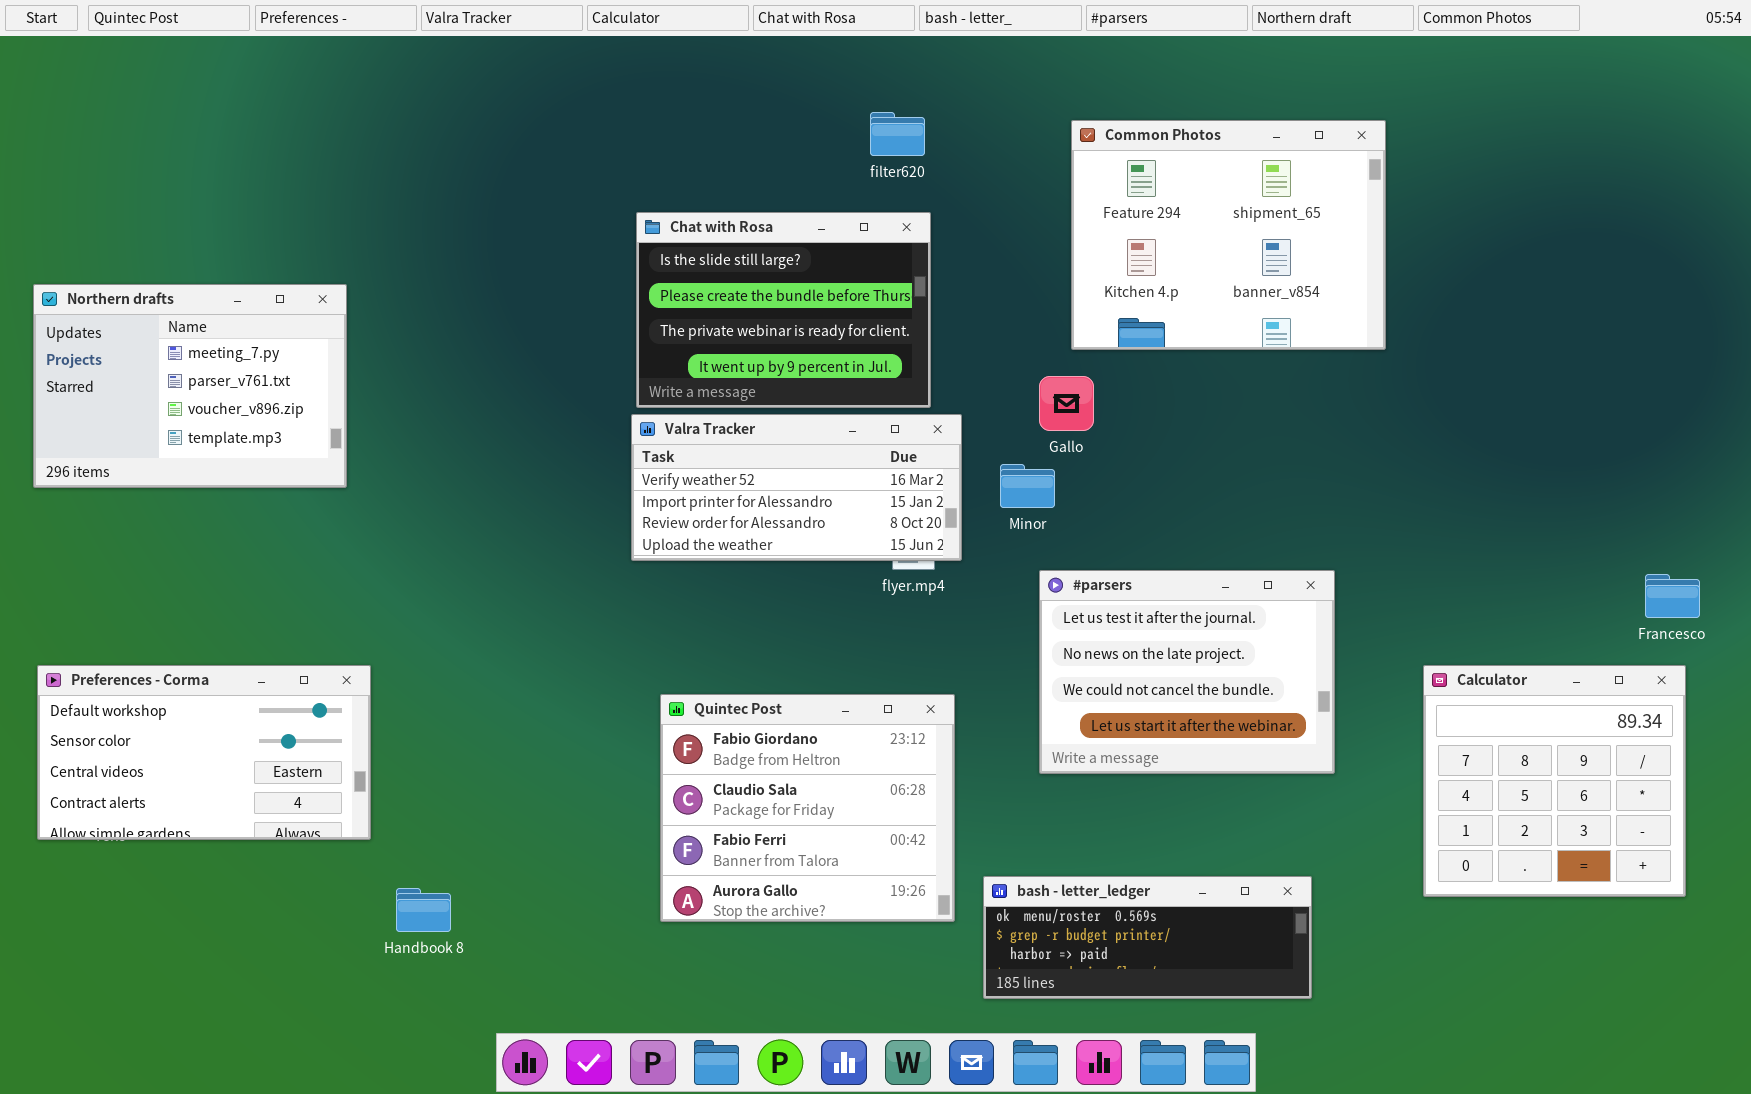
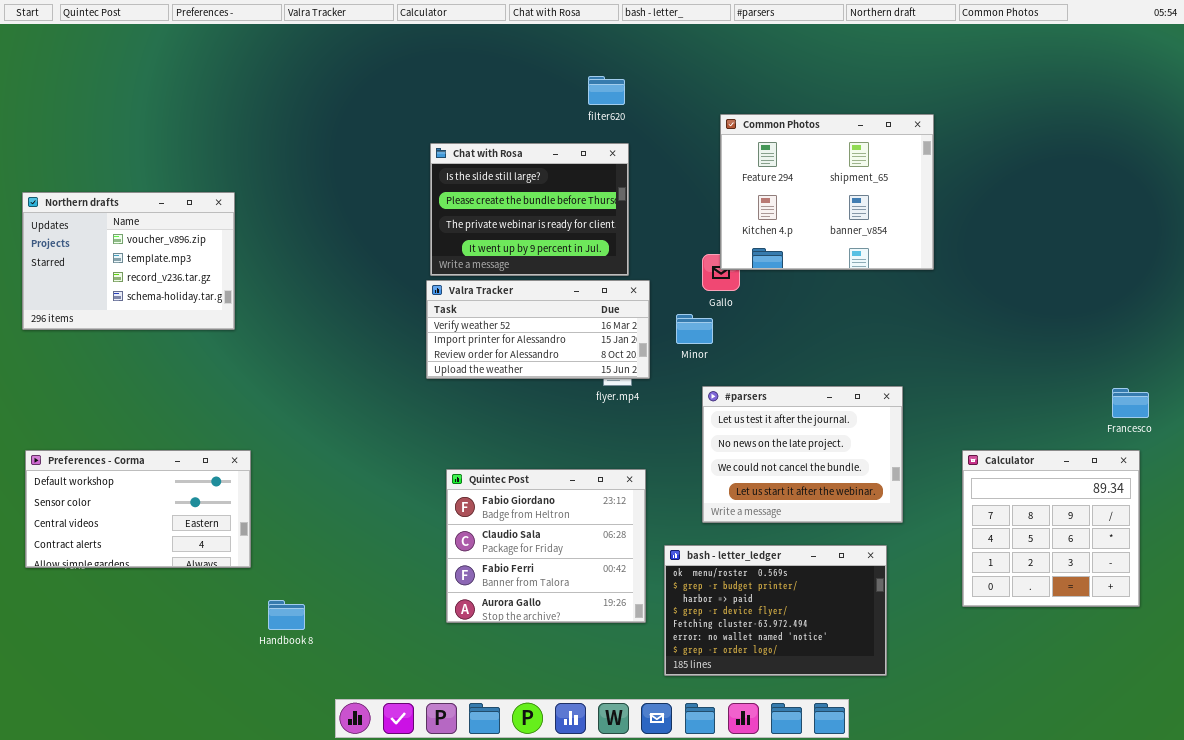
Common Photos: [1071,120,1386,350] -> [720,114,934,270], moved
Northern drafts: [33,284,347,488] -> [22,192,235,330], scrolled down 2 rows
bash - letter_ledger: [983,876,1312,999] -> [664,545,887,676], resized

